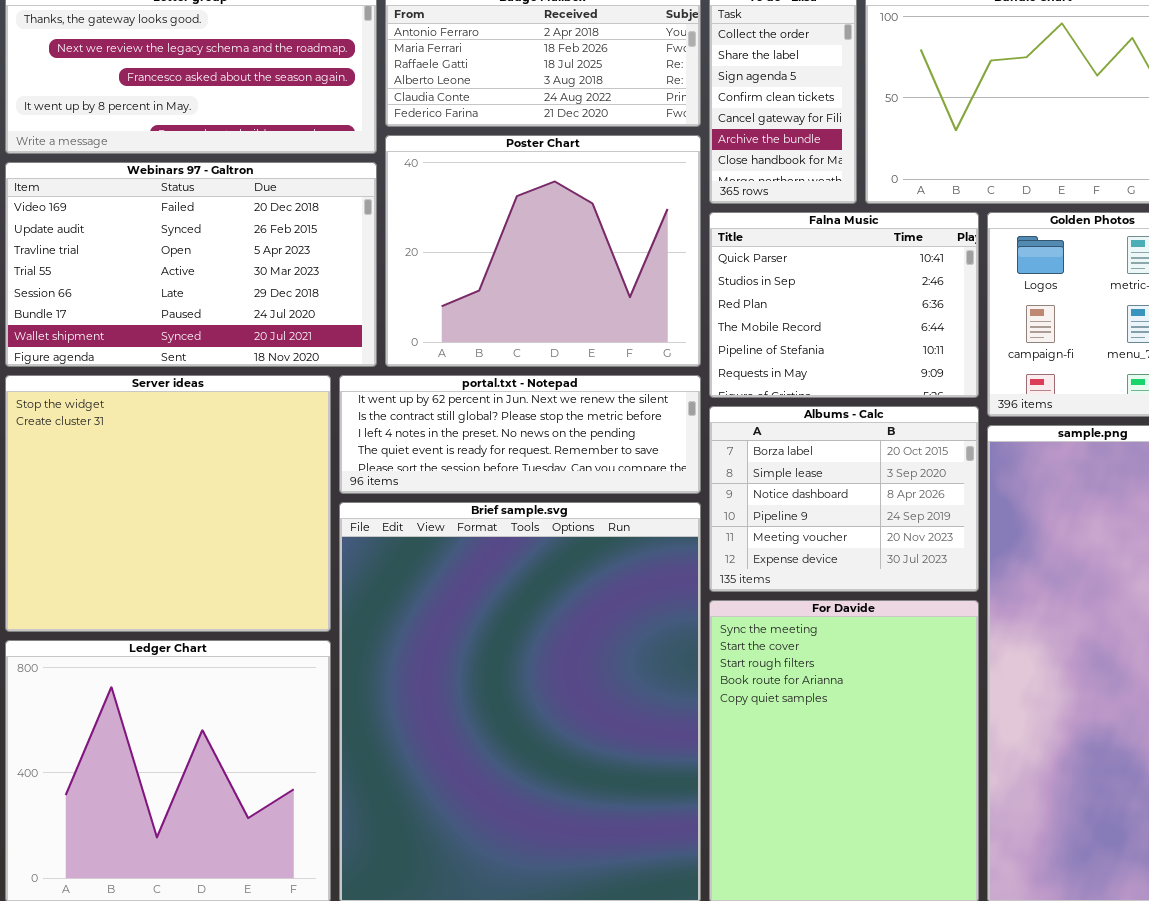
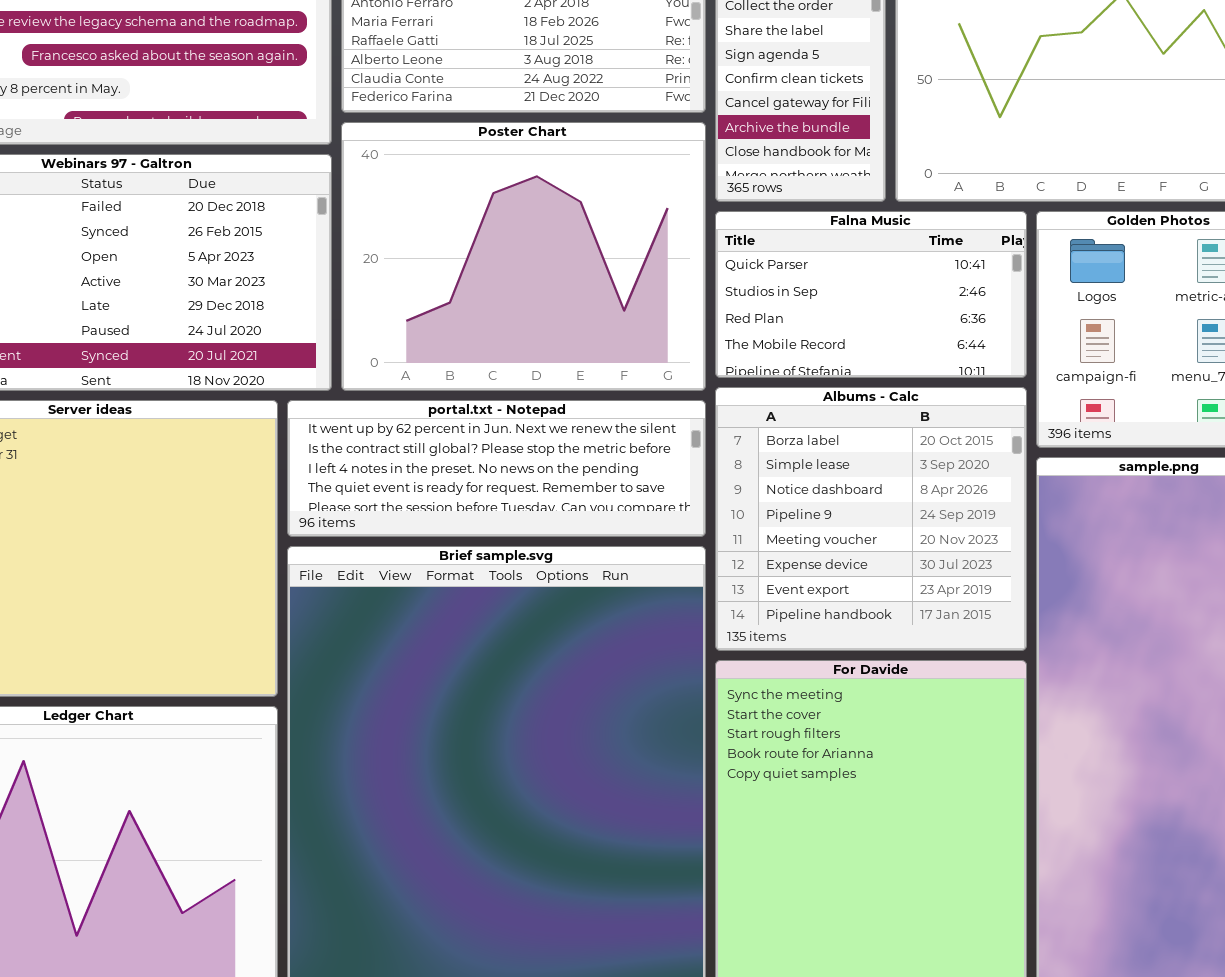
Falna Music: [709,212,979,398] -> [715,211,1027,378], resized
Albums - Calc: [709,406,979,592] -> [715,387,1027,651], resized

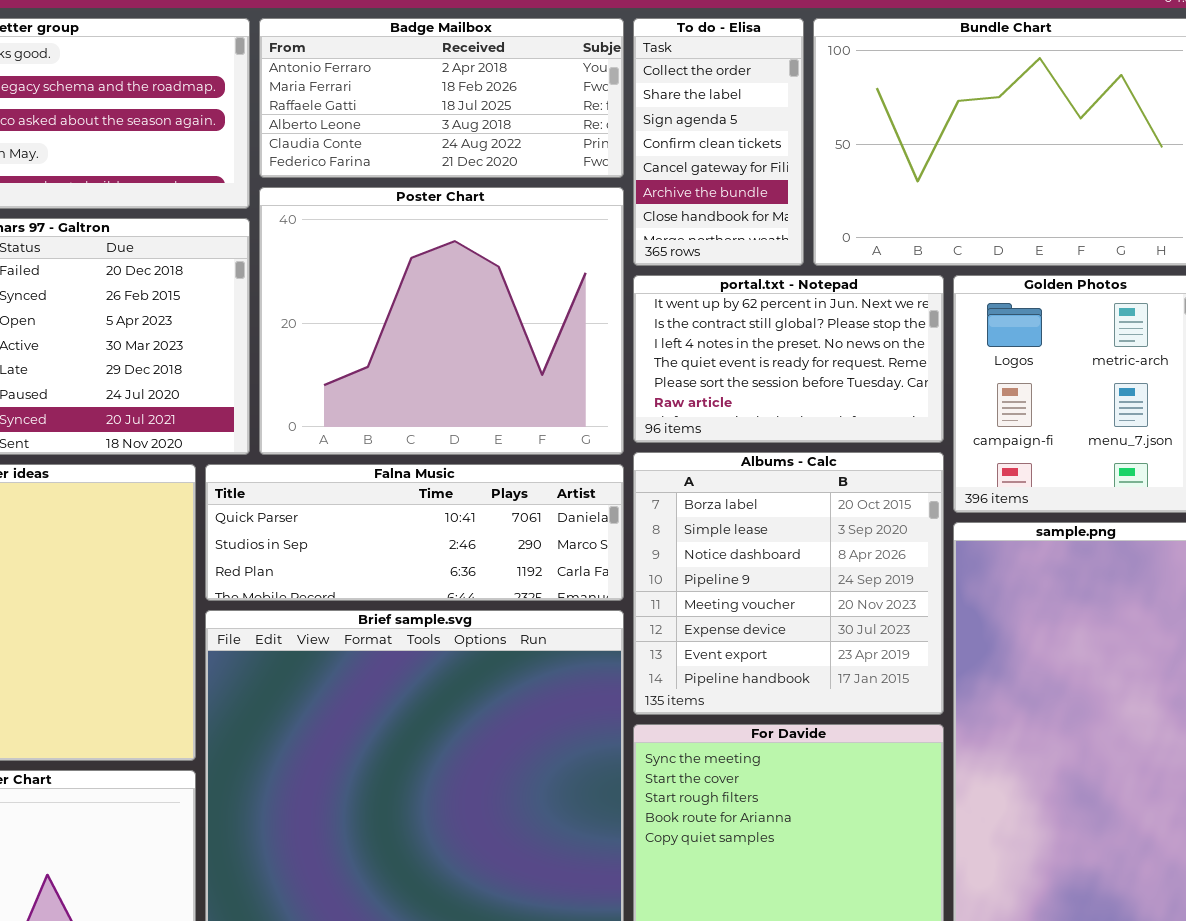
Falna Music: [715,211,1027,378] -> [205,464,624,601], moved, resized
portal.txt - Notepad: [287,400,706,537] -> [633,275,944,443], moved, resized

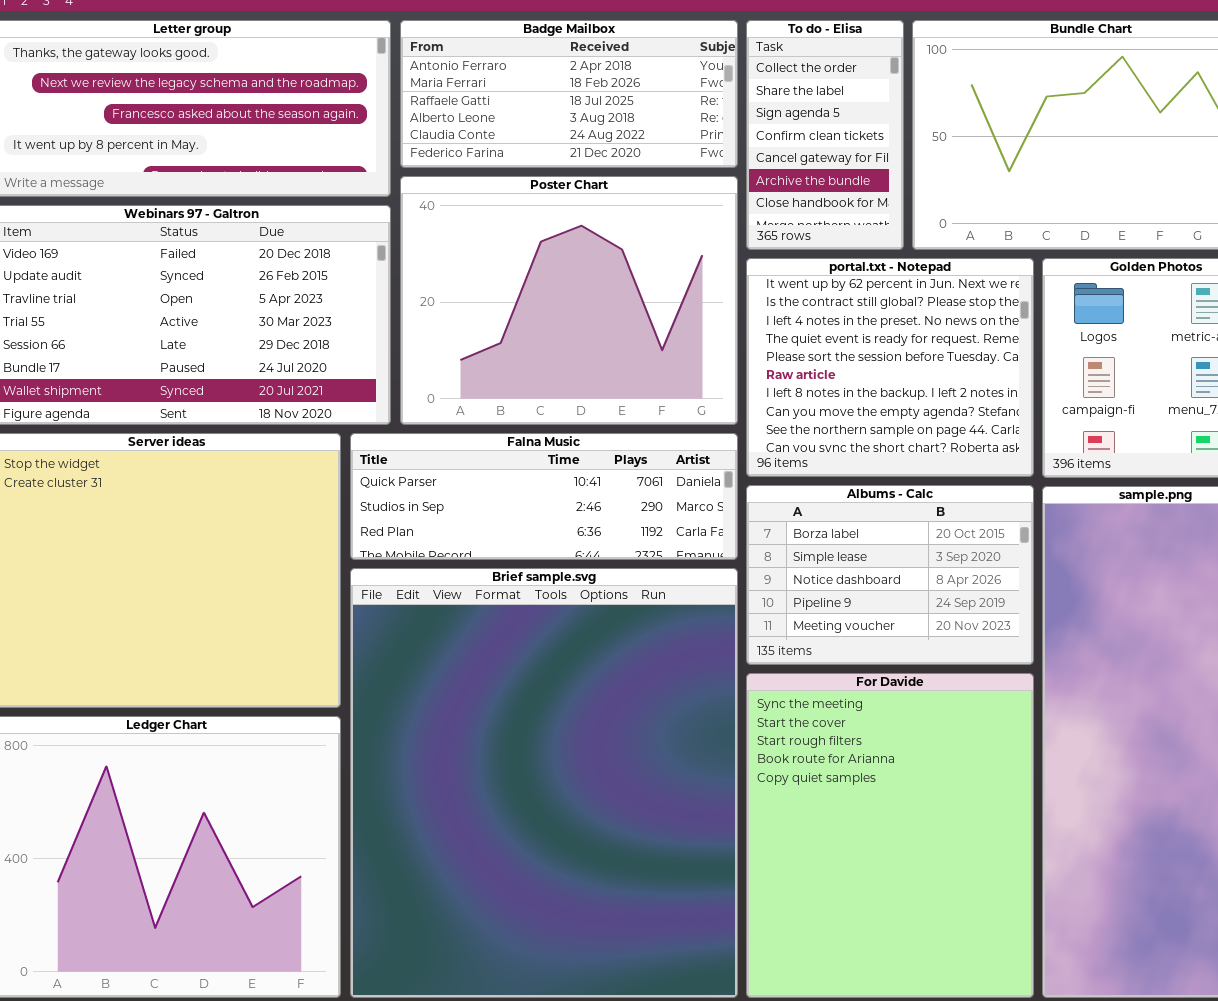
portal.txt - Notepad: [633,275,944,443] -> [746,258,1034,477], resized
Albums - Calc: [633,452,944,715] -> [746,485,1034,665], resized

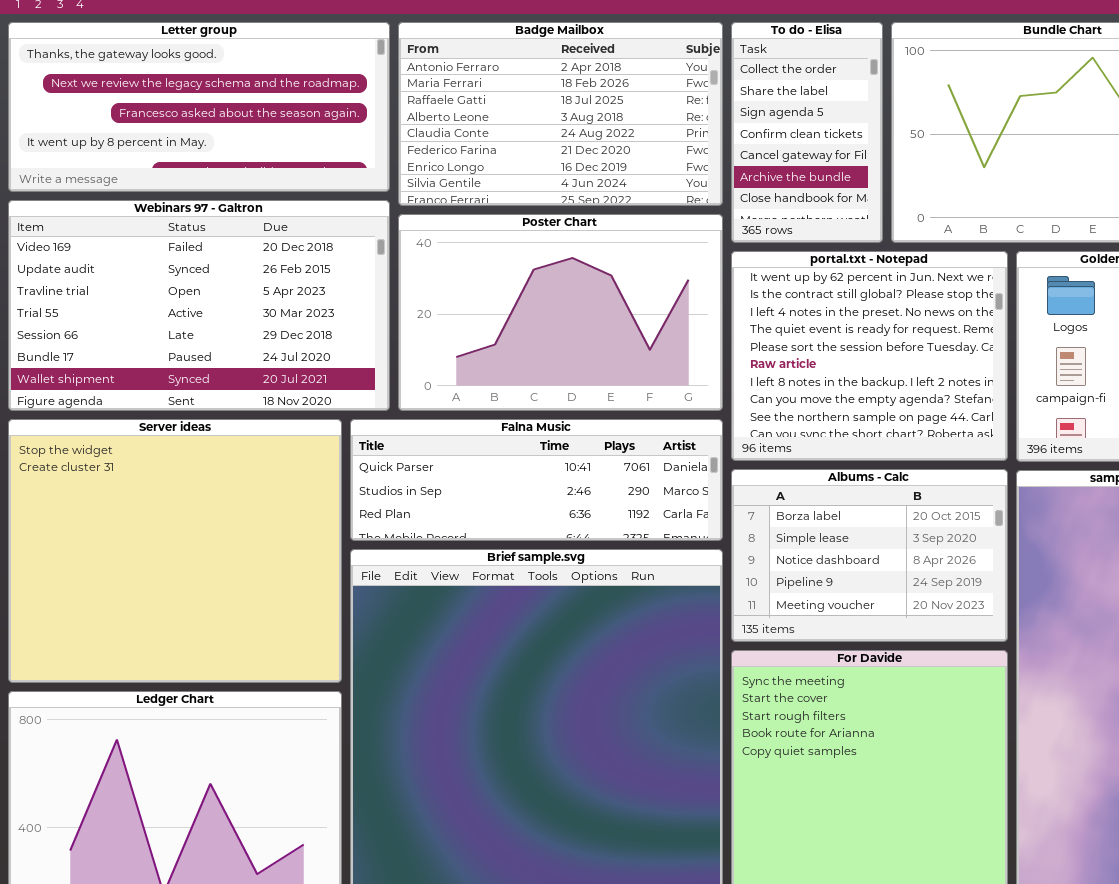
Badge Mailbox: [400,20,738,168] -> [398,22,723,206], resized
Poster Chart: [400,176,738,425] -> [398,214,723,411], resized

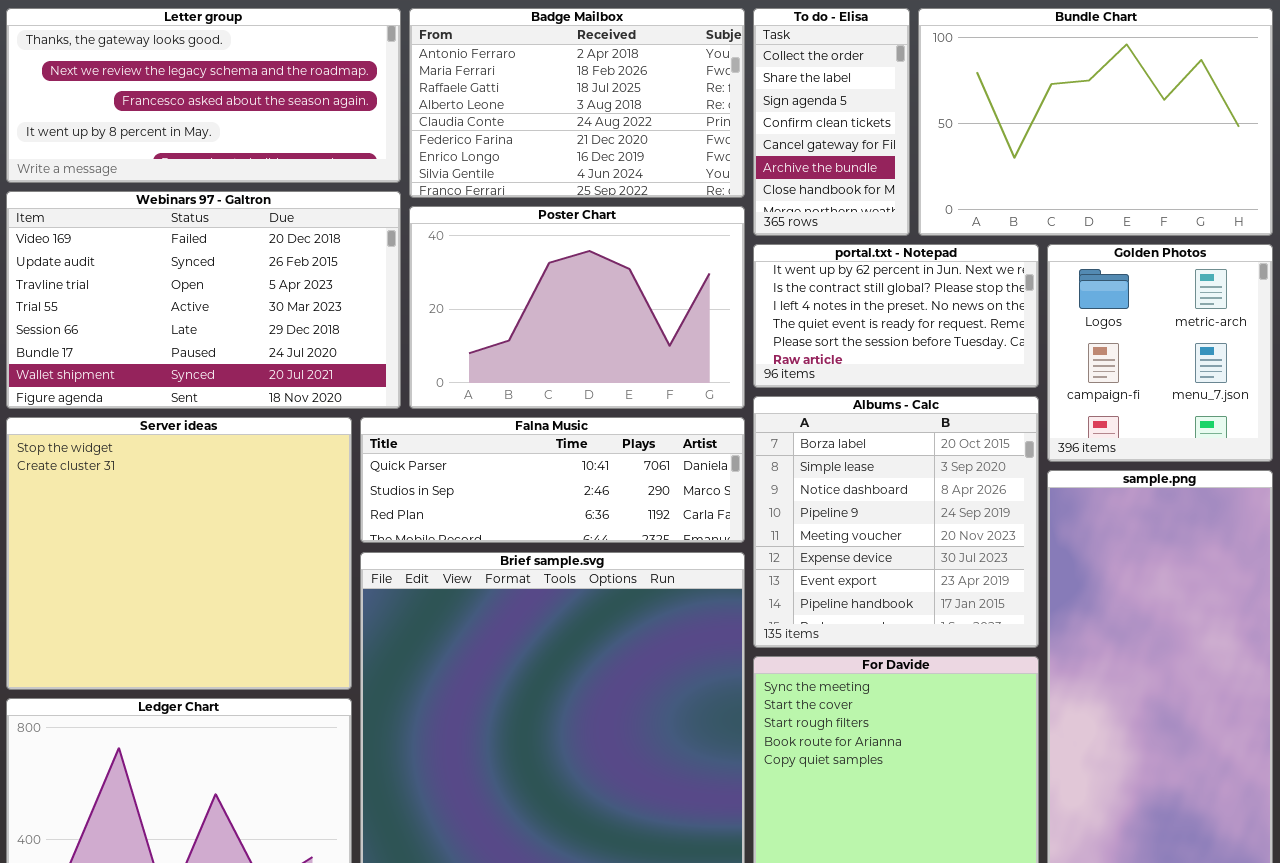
portal.txt - Notepad: [731,251,1008,461] -> [753,244,1039,388], resized
Albums - Calc: [731,469,1008,642] -> [753,396,1039,648], resized

